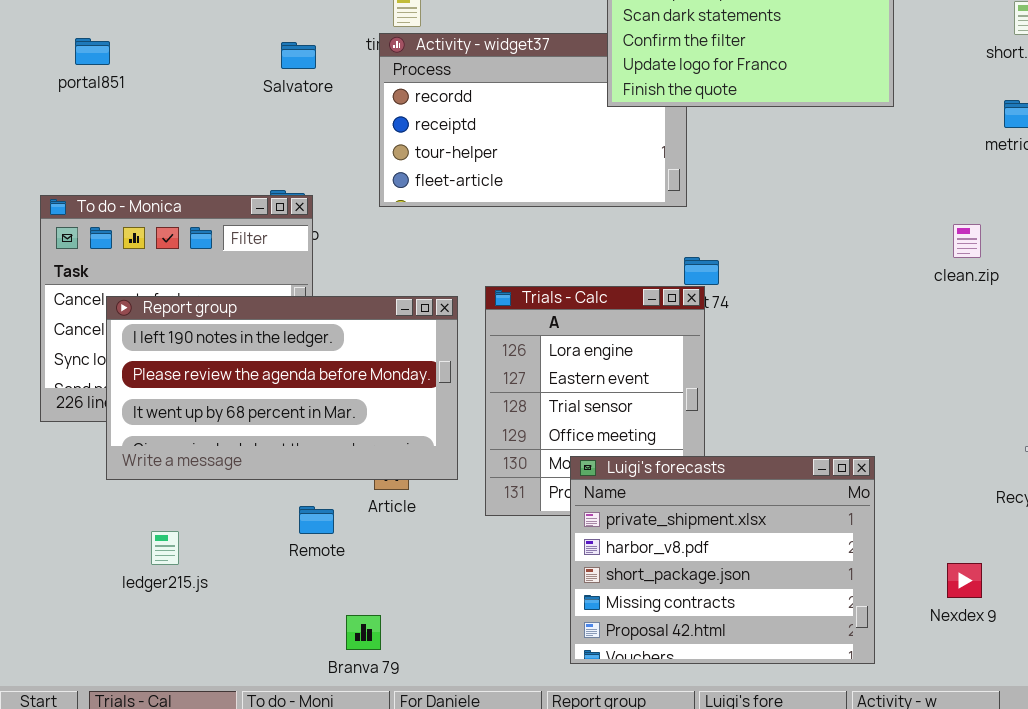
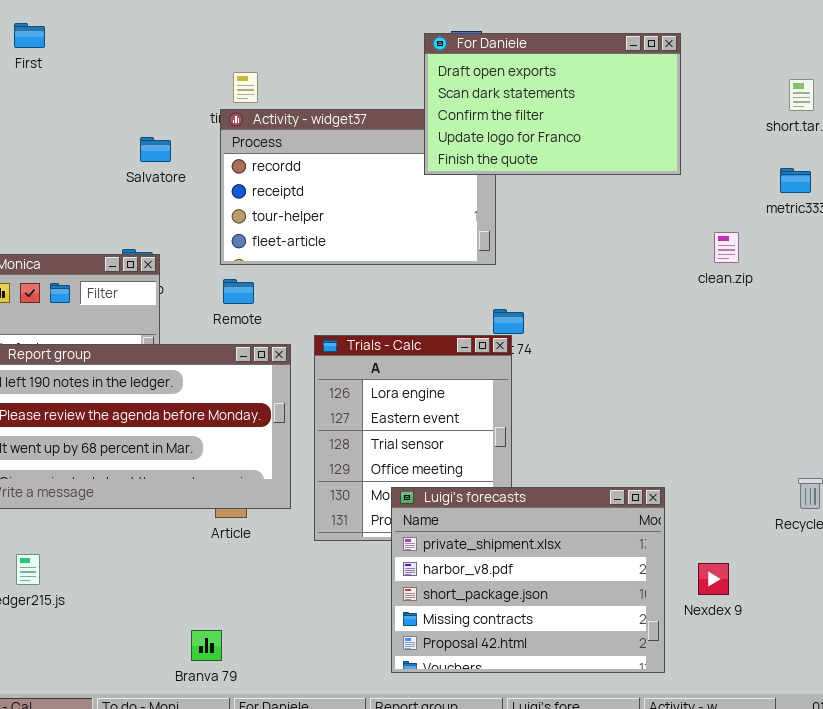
Salvatore: [281,42,316,69] -> [140,137,171,162], moved
clean.zip: [953,224,981,258] -> [714,232,739,263], moved
Remote: [299,506,334,534] -> [223,279,254,304], moved
Nexdex 9: [947,563,982,598] -> [698,563,729,595], moved

